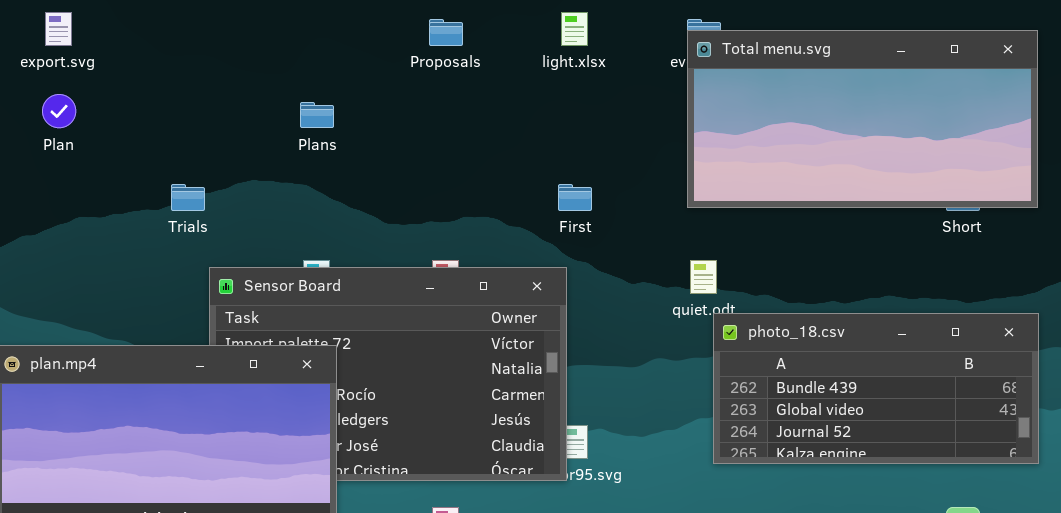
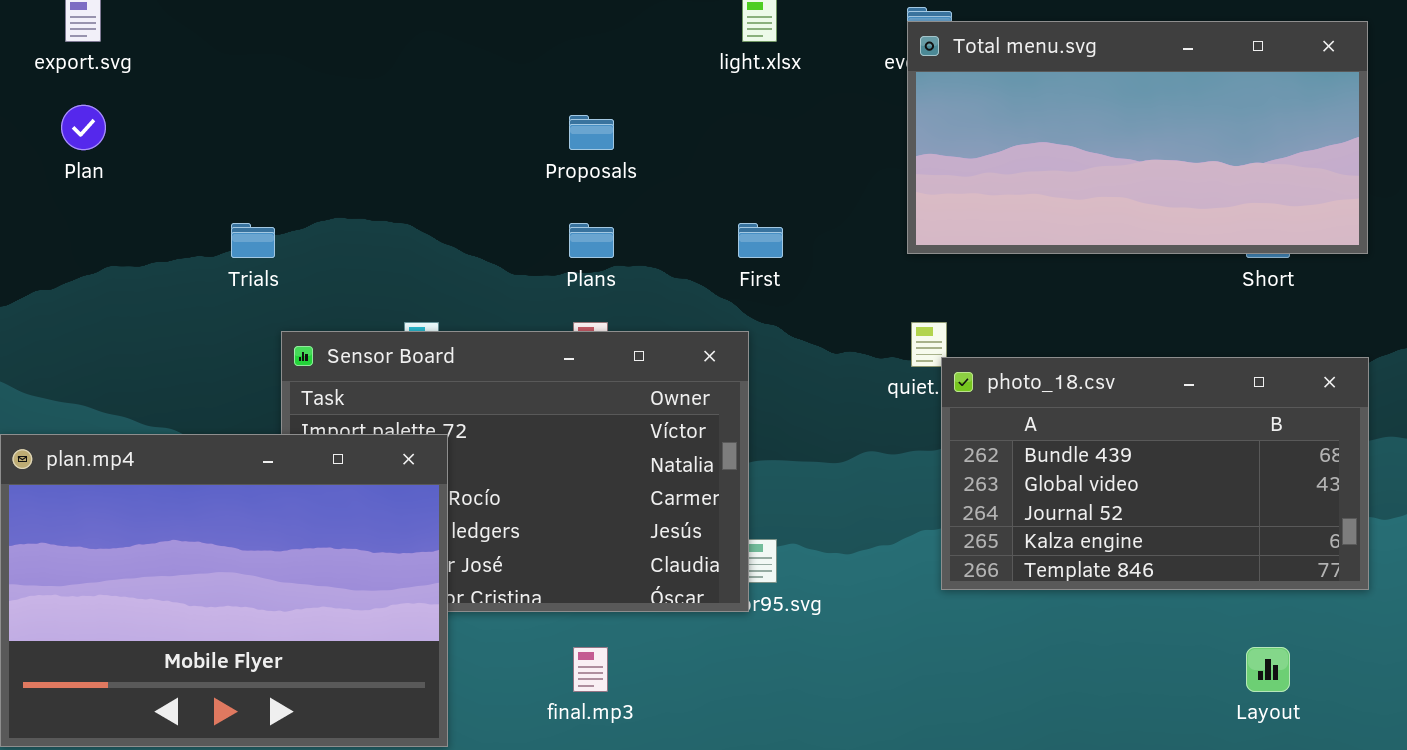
Proposals: [429,19,463,46] -> [569,115,614,150], moved
Plans: [300,102,334,128] -> [569,223,614,258], moved
photo_18.csv: [713,313,1039,464] -> [941,357,1369,590], resized

